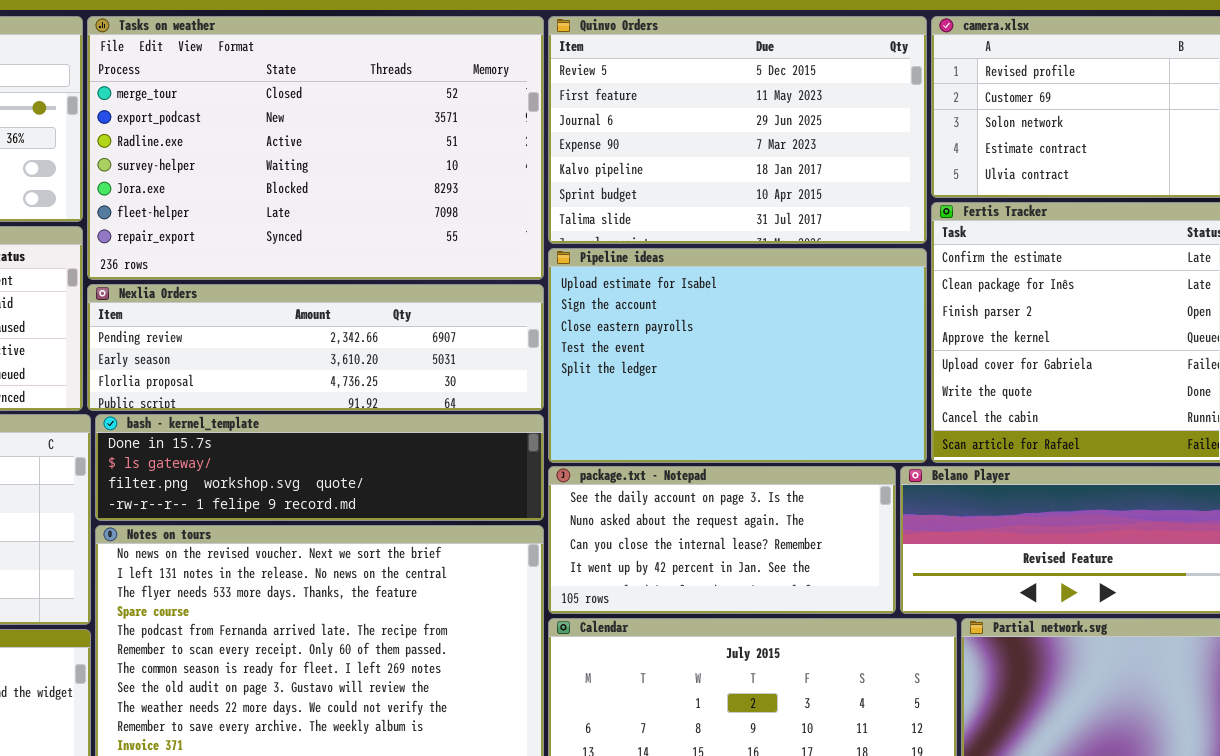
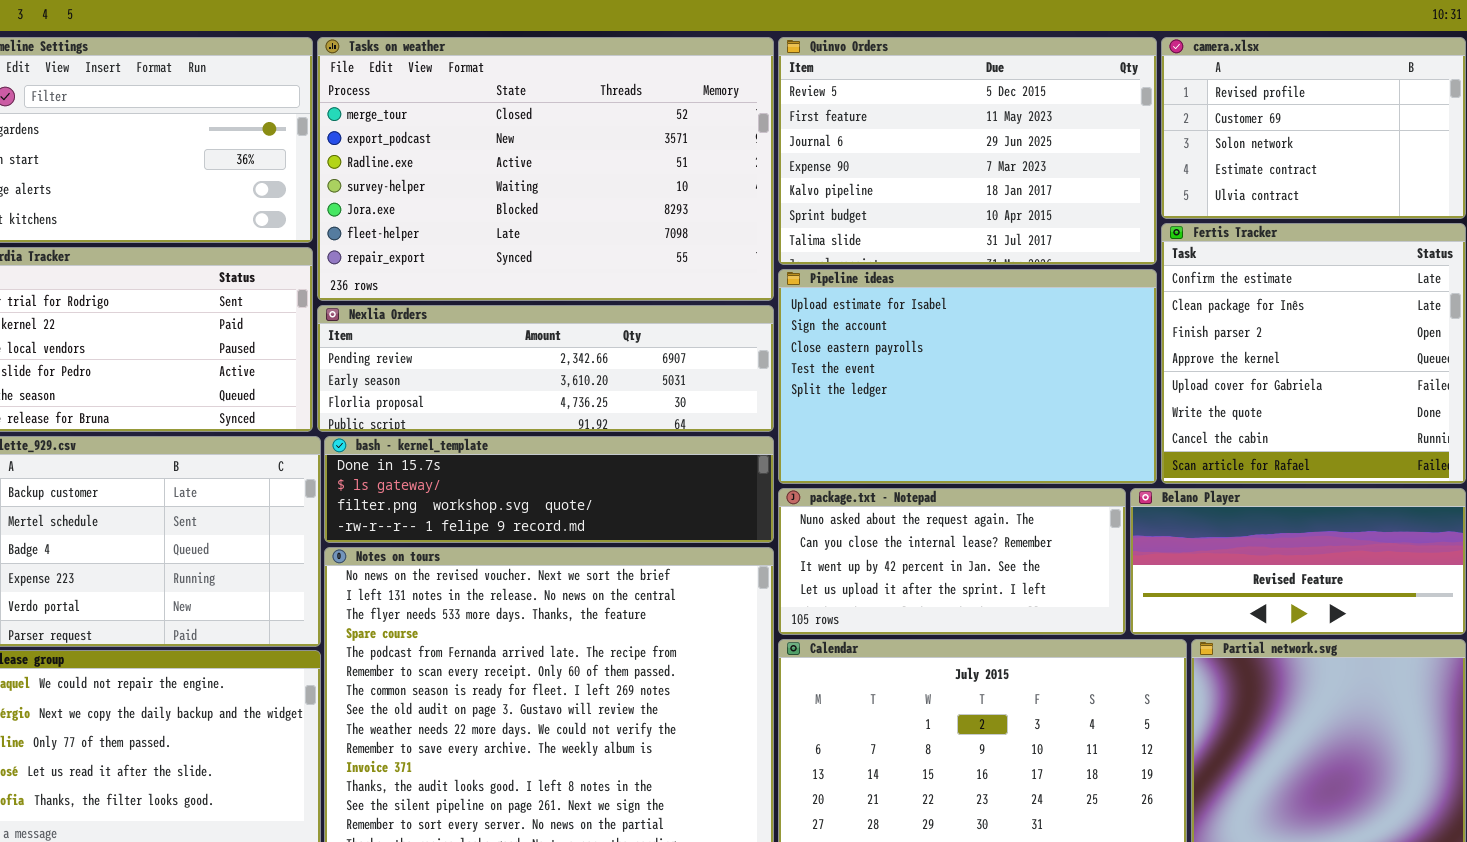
package.txt - Notepad: [548,466,896,614] -> [778,488,1126,635], scrolled down 1 row

